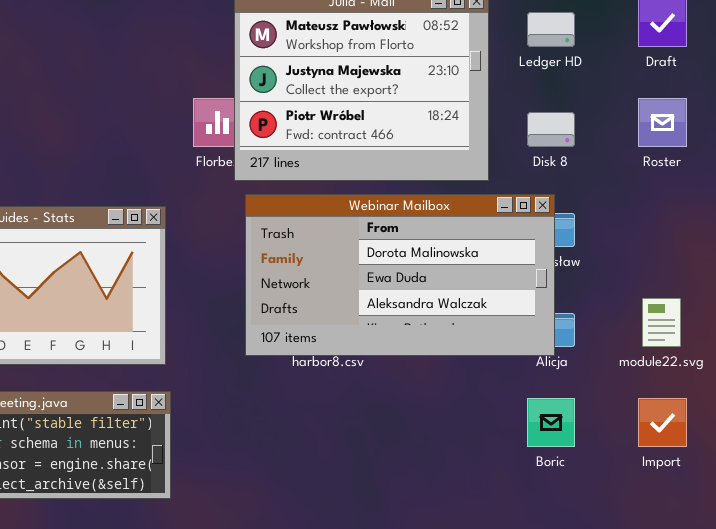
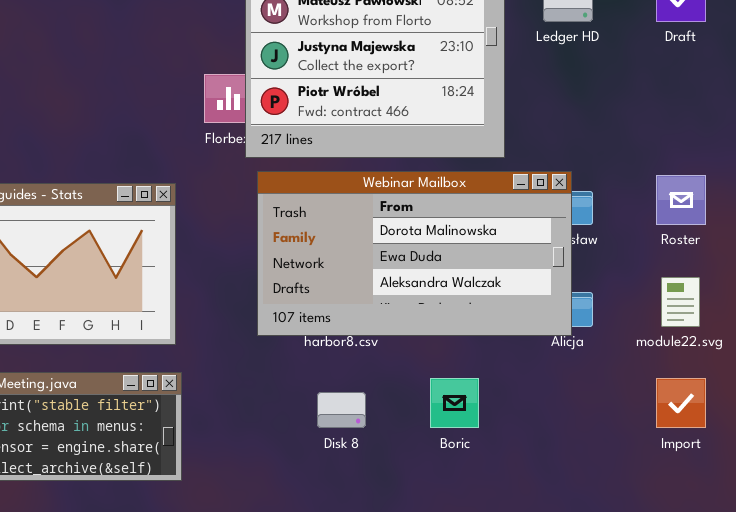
Roster: [638,98,687,147] -> [656,175,706,225], moved
Disk 8: [527,112,575,147] -> [317,392,366,428], moved
Boric: [527,398,575,447] -> [430,378,479,428], moved

